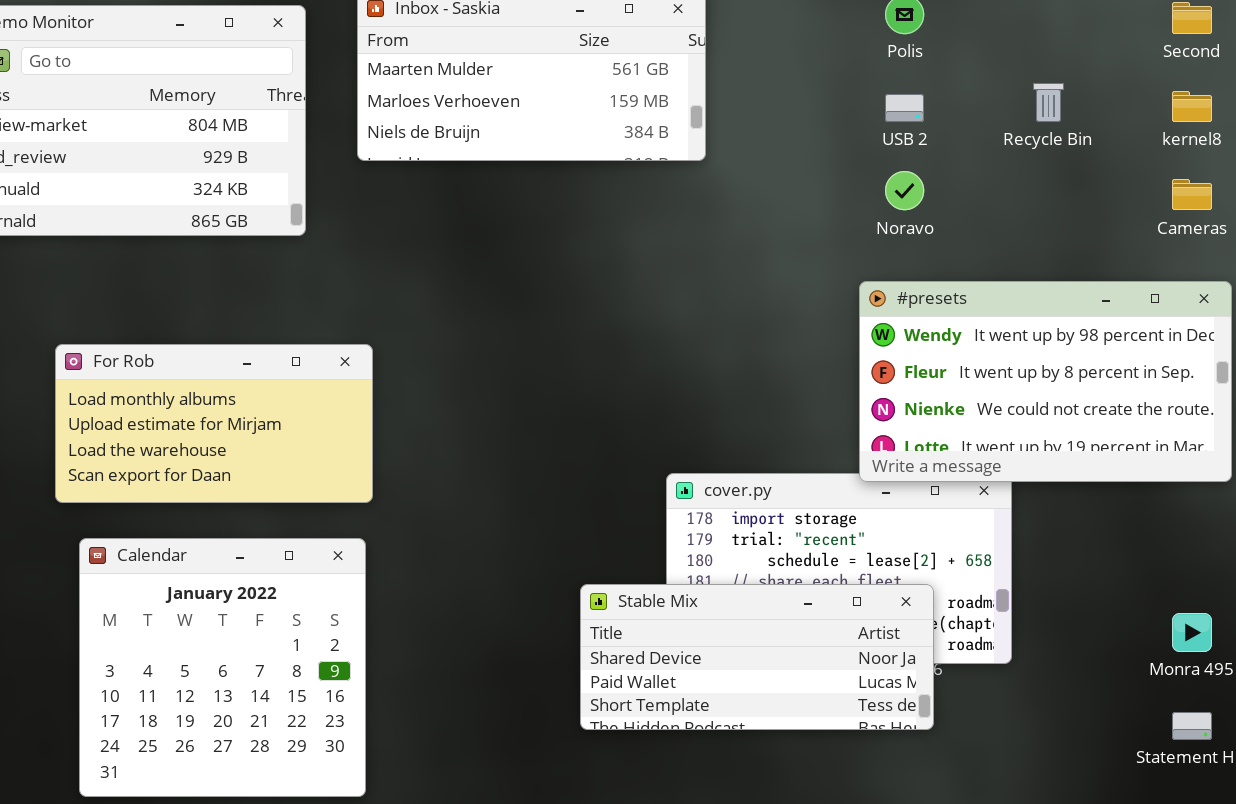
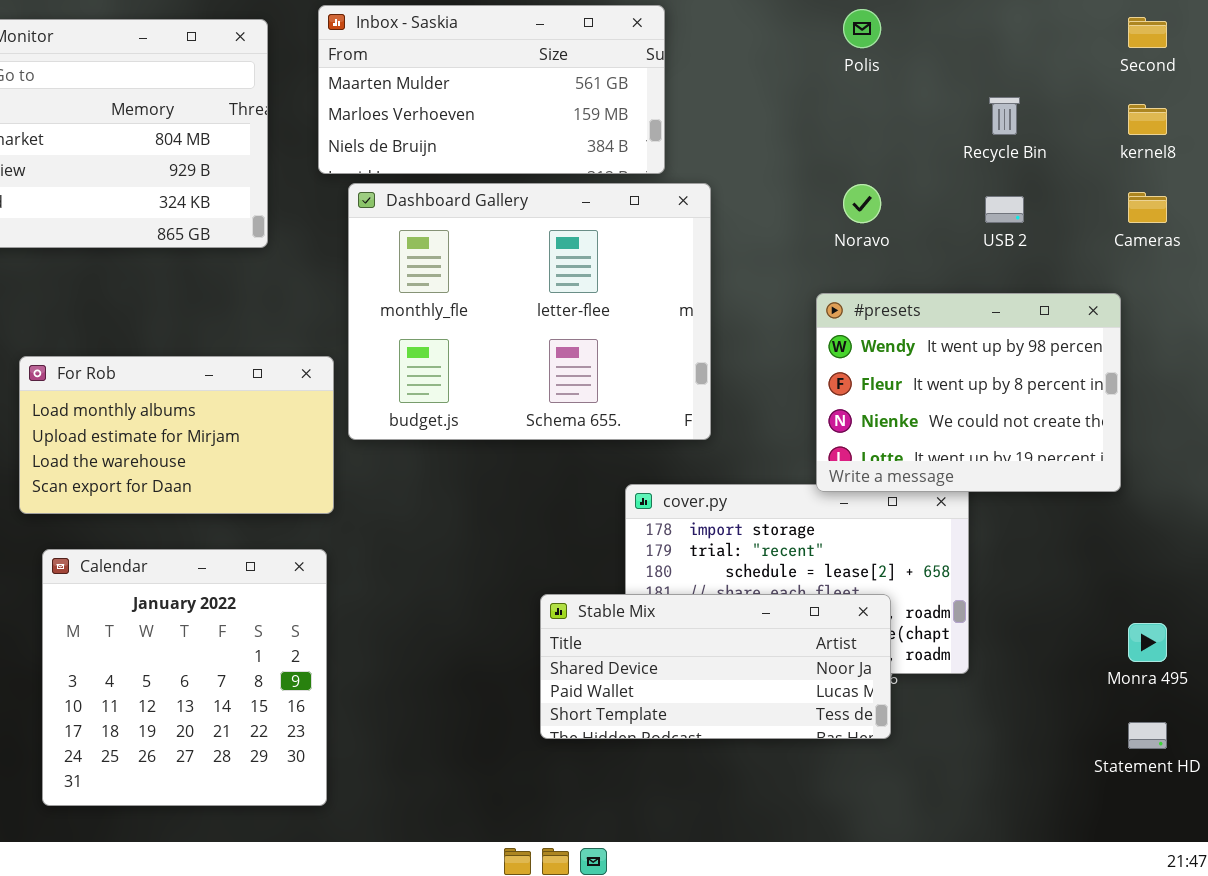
USB 2: [885,94,924,122] -> [985,196,1024,223], moved
Dashboard Gallery: none -> [348,183,711,440], opened
#presets: [859,281,1232,482] -> [816,293,1121,492], resized

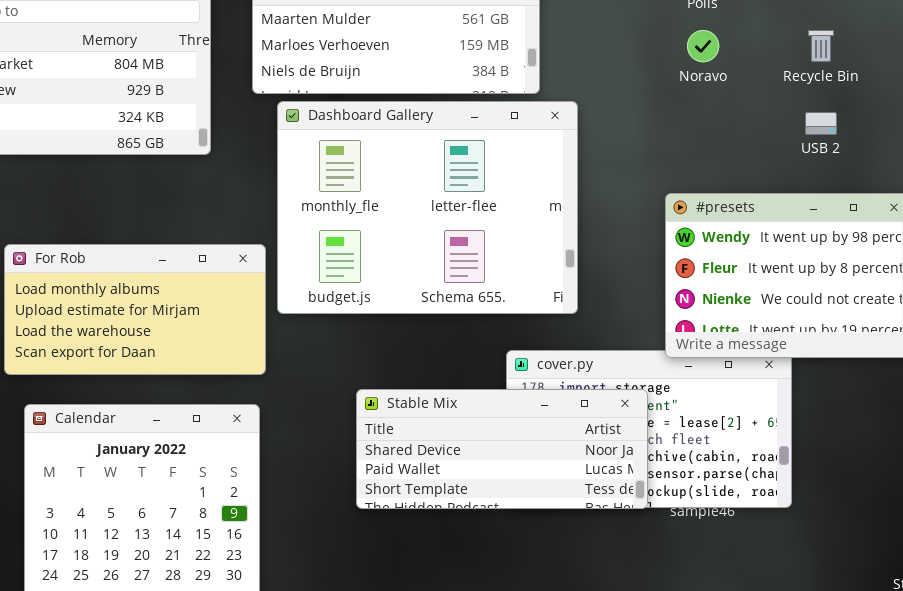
Noravo: [843,184,881,223] -> [687,30,719,62], moved
Stable Mix: [540,594,891,739] -> [356,389,648,509], moved

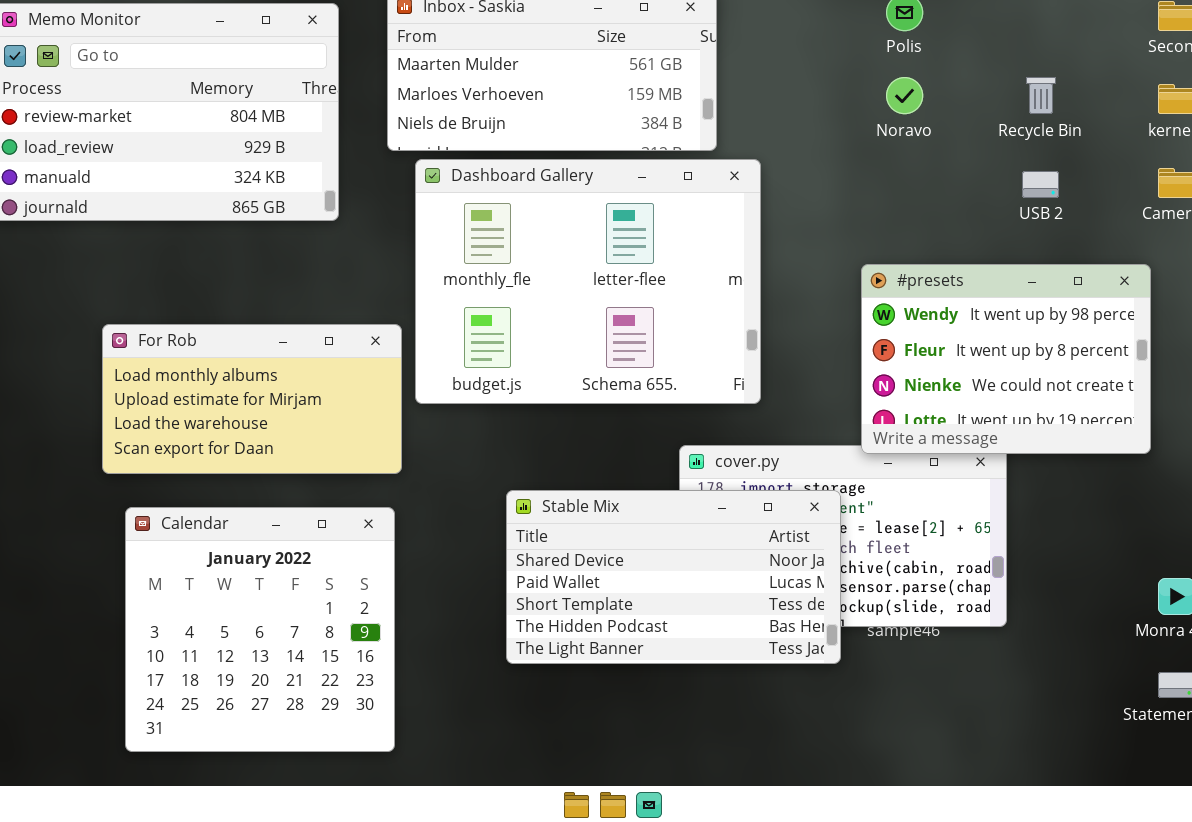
Stable Mix: [356,389,648,509] -> [506,490,841,664], resized

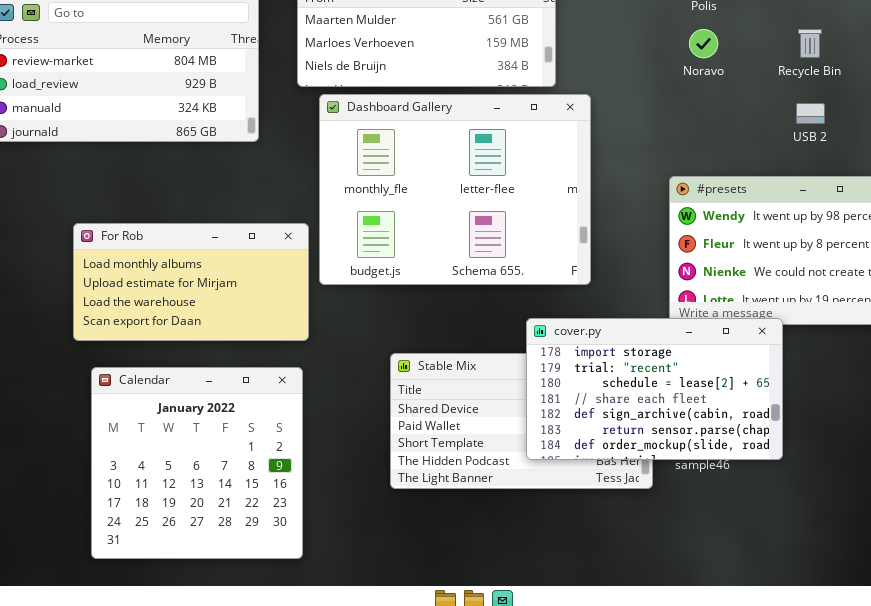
cover.py: [679,445,1007,627] -> [526,318,783,460], raised

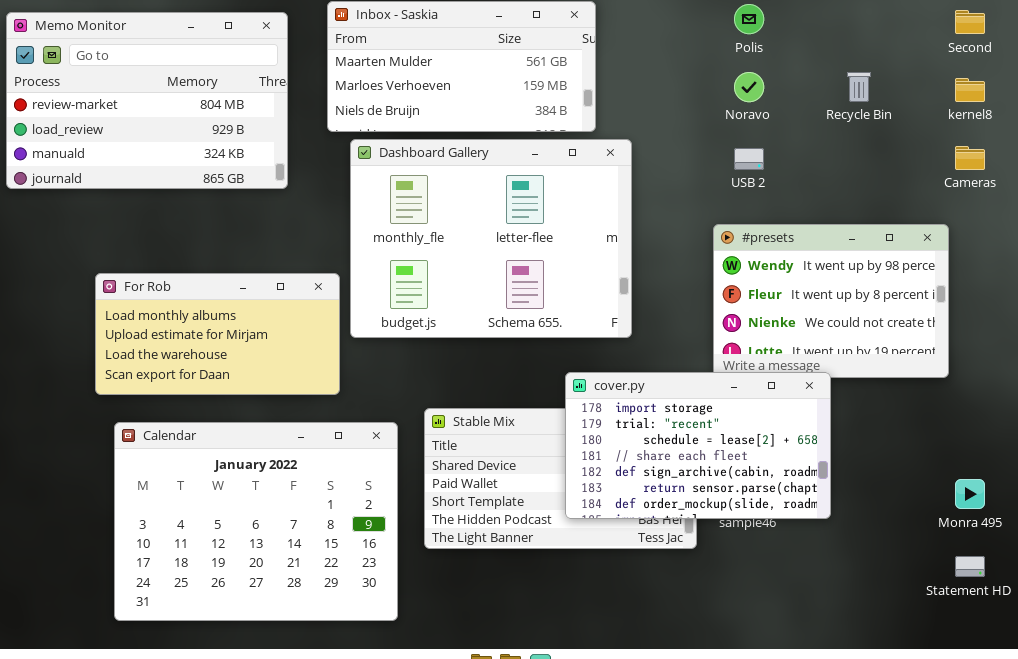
USB 2: [796,103,825,124] -> [734,148,764,170], moved
Calendar: [91,367,303,559] -> [114,422,398,621], resized

